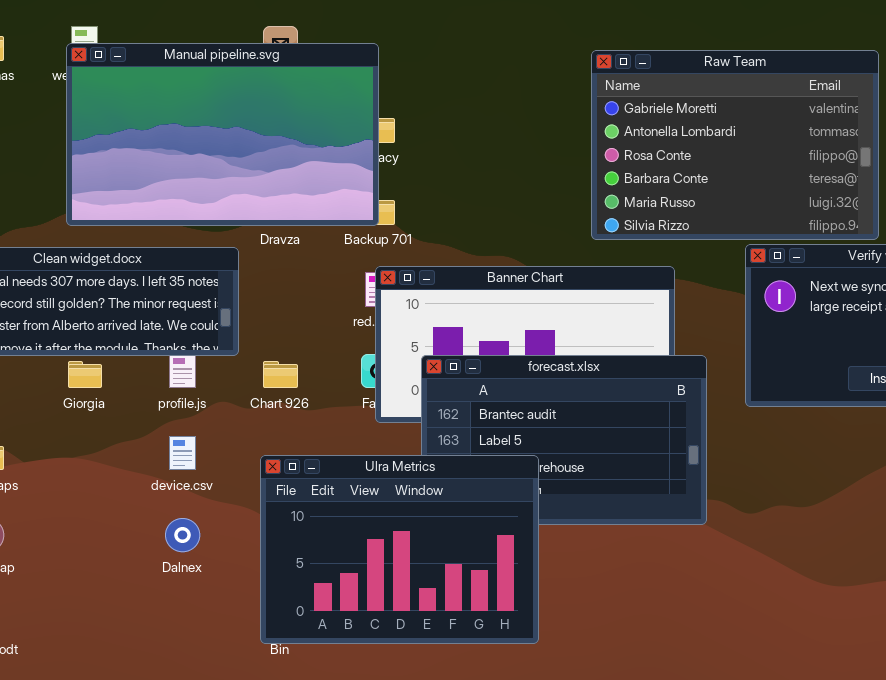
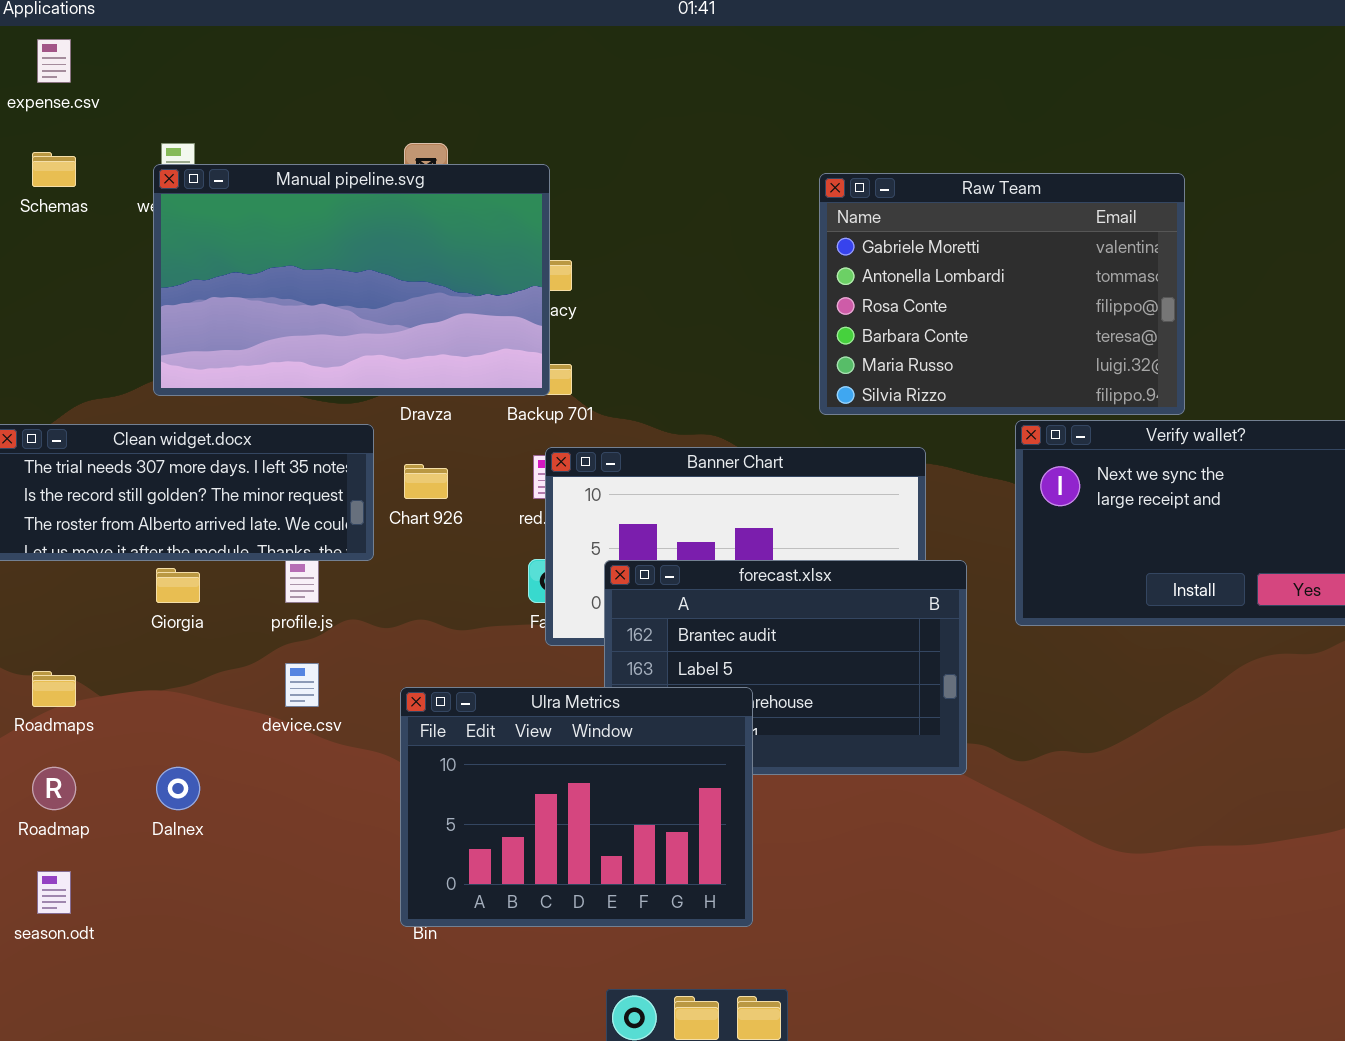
Chart 926: [263,361,298,388] -> [404,464,448,499], moved
Dalnex: [165,518,200,552] -> [156,767,200,810], moved

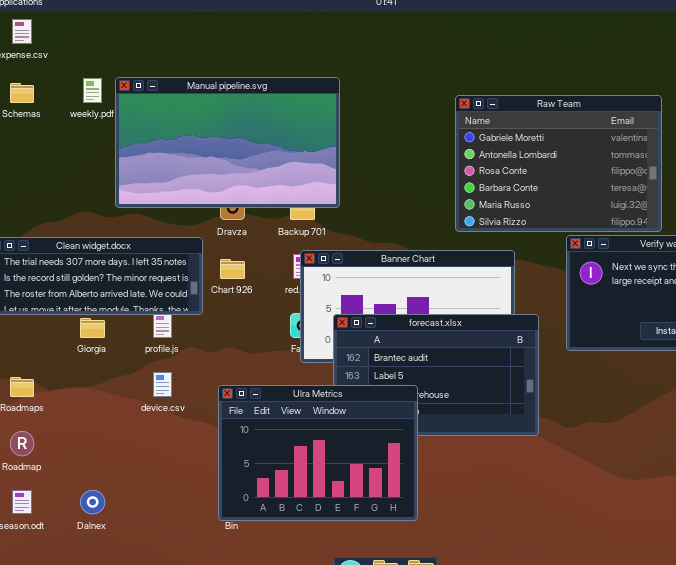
Manual pipeline.svg: [153,164,550,396] -> [115,77,340,208], moved
Dalnex: [156,767,200,810] -> [80,490,105,514], moved

